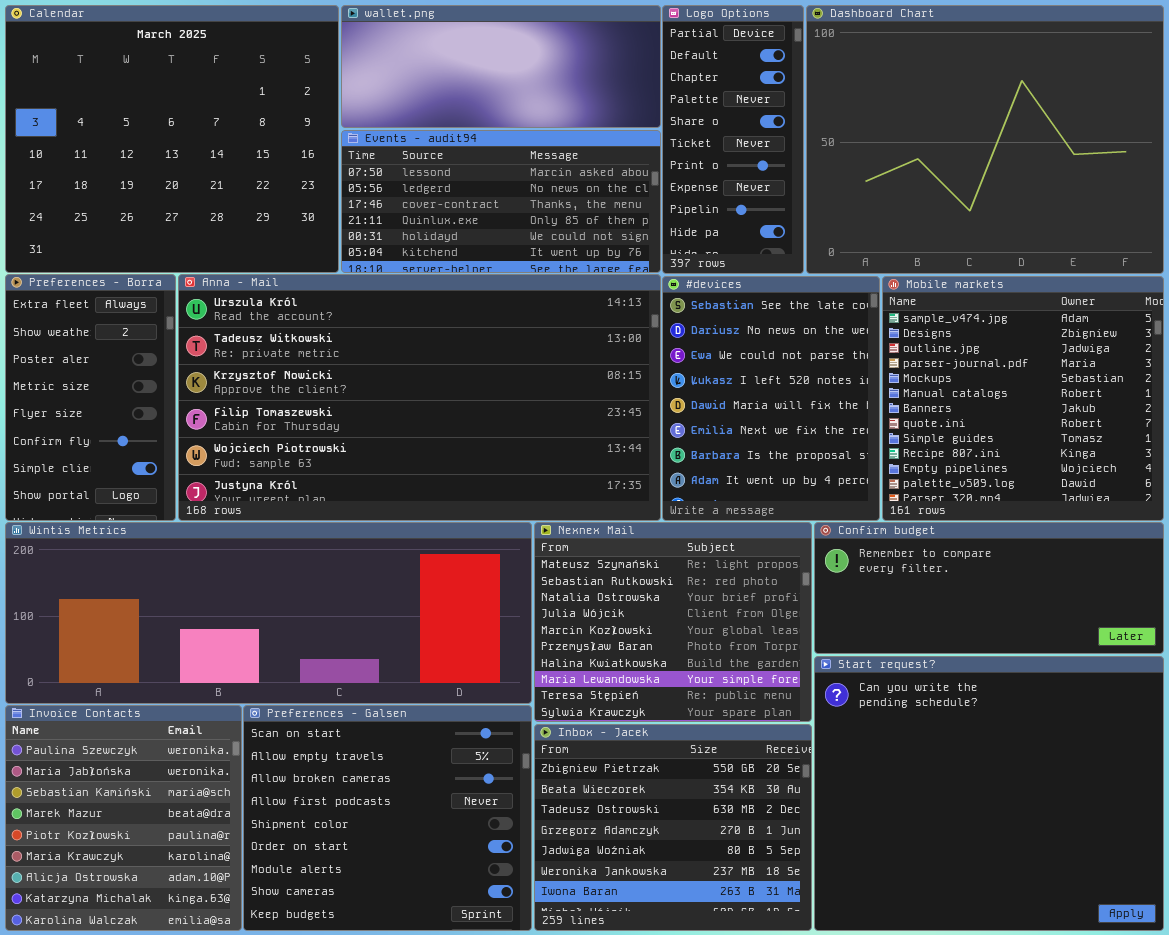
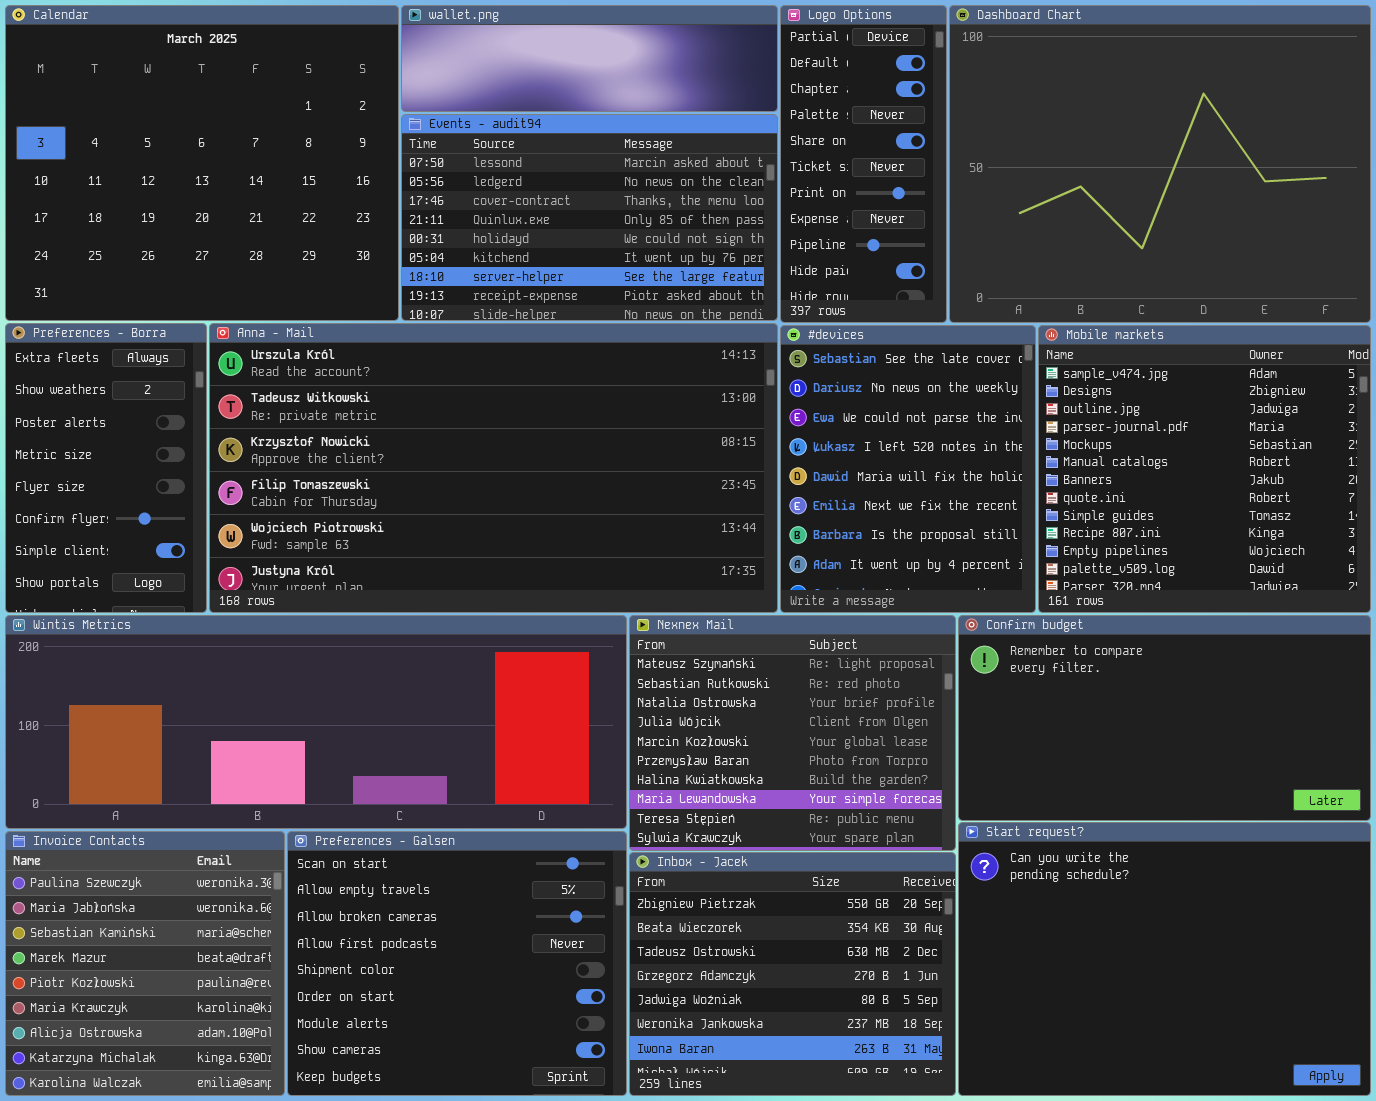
wallet.png: [341,5,661,128] -> [401,5,778,112], resized
Events - audit94: [341,130,661,273] -> [401,114,778,321], resized
Confirm budget: [814,522,1164,654] -> [958,615,1371,821], resized
Start request?: [814,656,1164,931] -> [958,822,1371,1096], resized

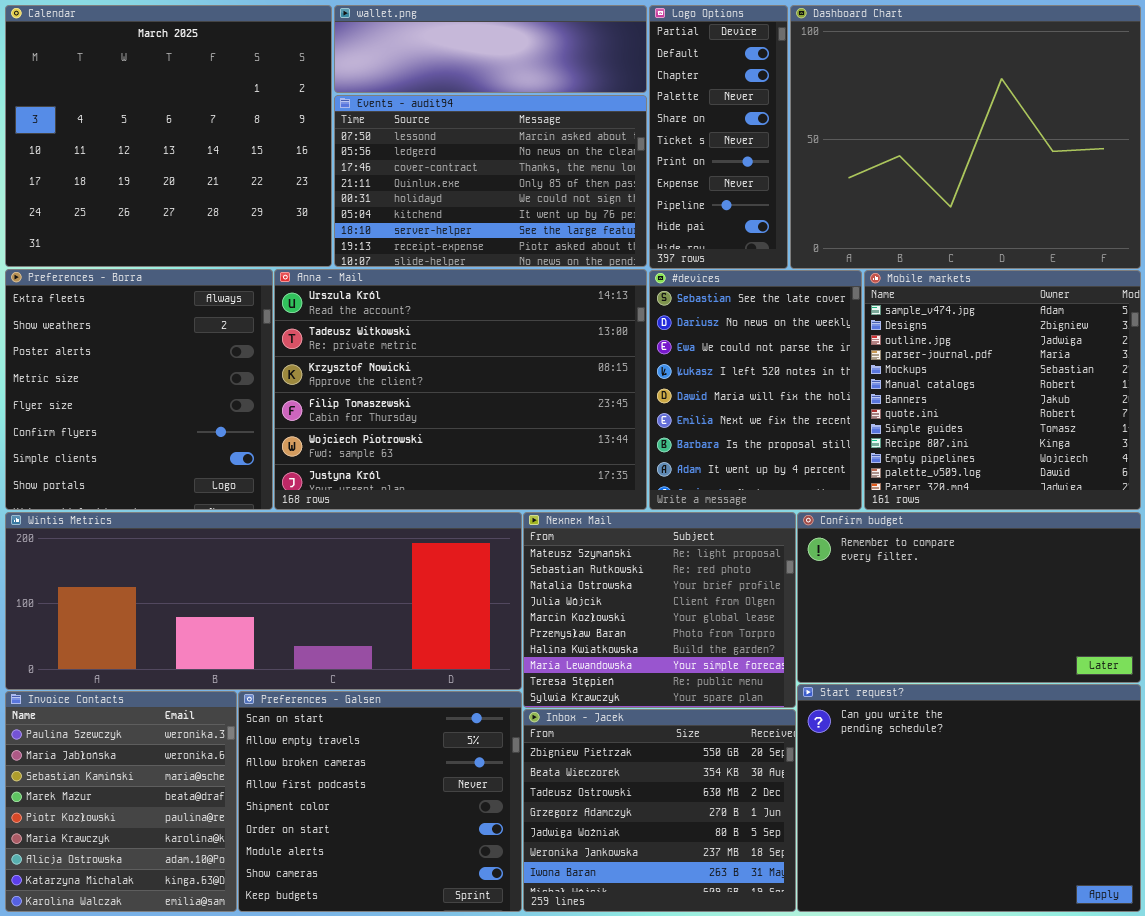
Preferences - Borra: [5,323,207,613] -> [5,269,273,510], resized
Anna - Mail: [209,323,778,613] -> [274,269,647,510], resized

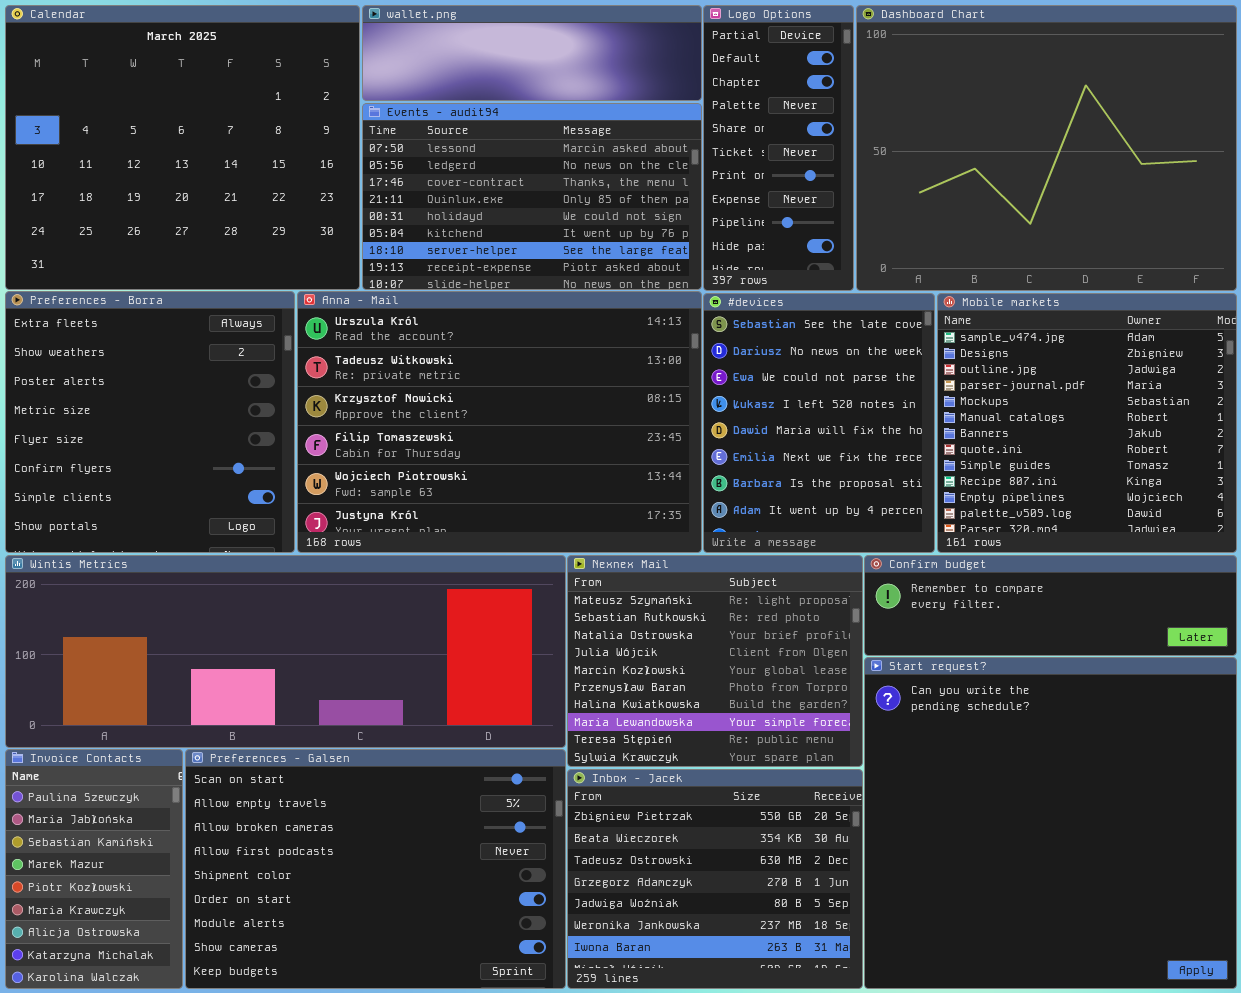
Confirm budget: [797,512,1141,683] -> [864,555,1237,656], resized
Start request?: [797,684,1141,912] -> [864,657,1237,989], resized
Invoice Contacts: [5,691,237,912] -> [5,749,183,989], resized
Preferences - Galsen: [238,691,522,912] -> [185,749,566,989], resized

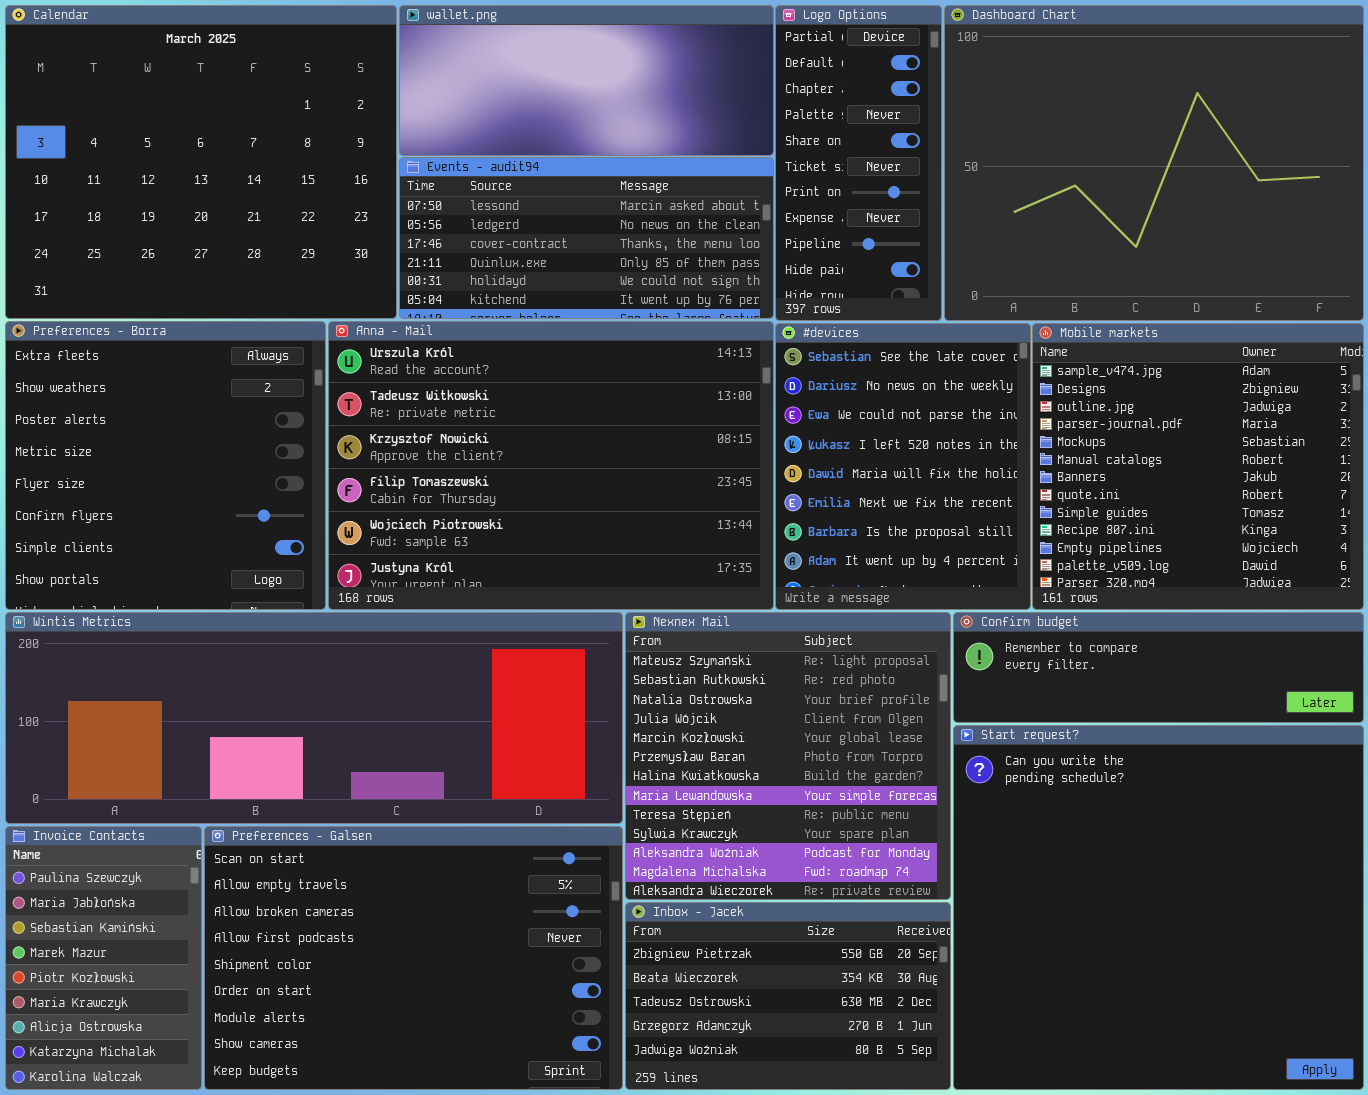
wallet.png: [362,5,702,101] -> [399,5,774,156], resized
Events - audit94: [362,103,702,290] -> [399,157,774,319], resized
Nexnex Mail: [567,555,863,767] -> [625,612,951,900], resized
Inbox - Jacek: [567,769,863,989] -> [625,902,951,1090], resized

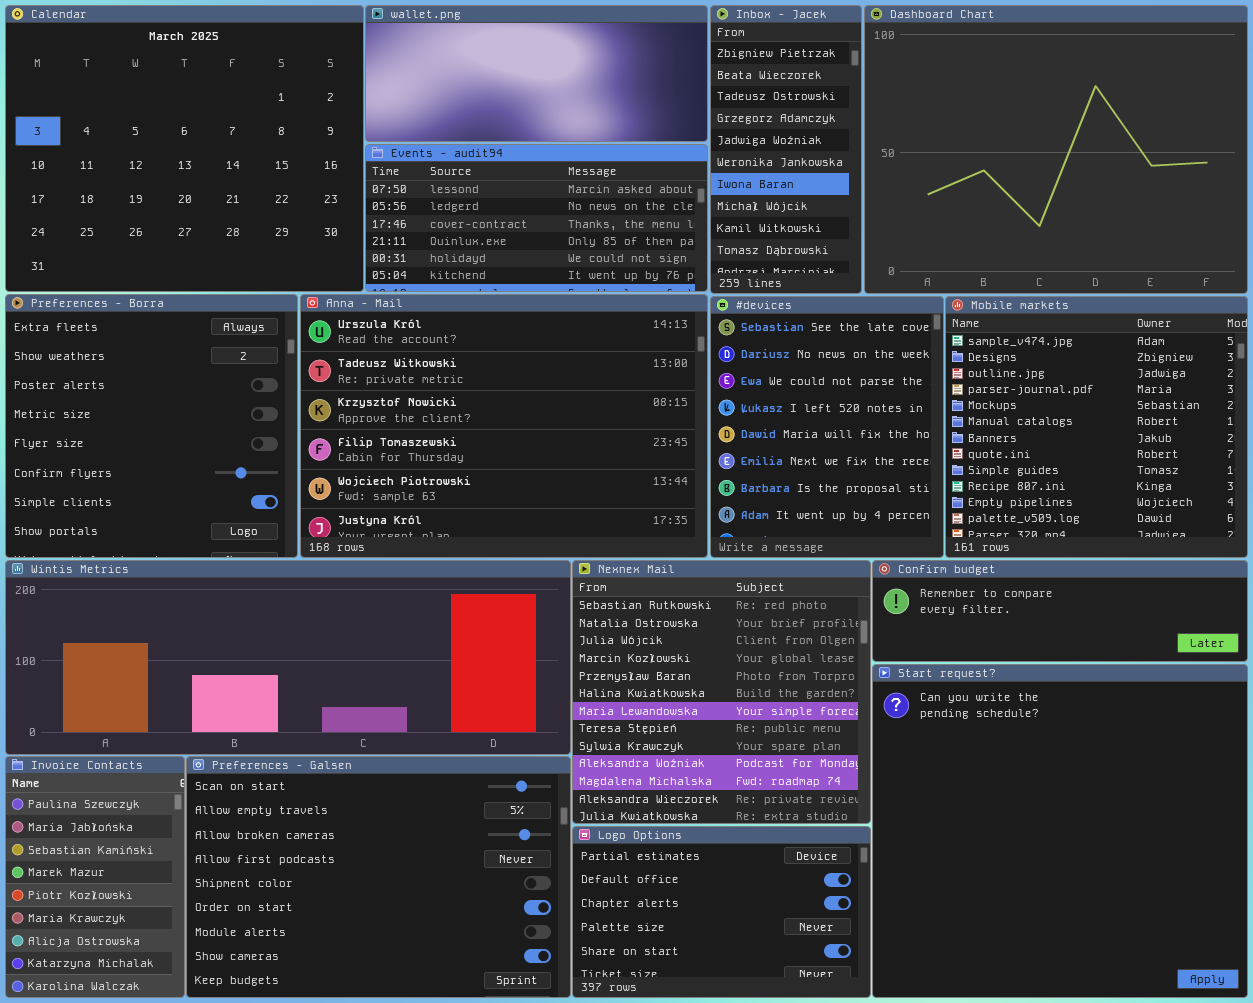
Logo Options: [775,5,942,321] -> [572,826,871,998], moved, resized
Nexnex Mail: [625,612,951,900] -> [572,560,871,824], scrolled down 1 row
Inbox - Jacek: [625,902,951,1090] -> [710,5,862,294], moved, resized

